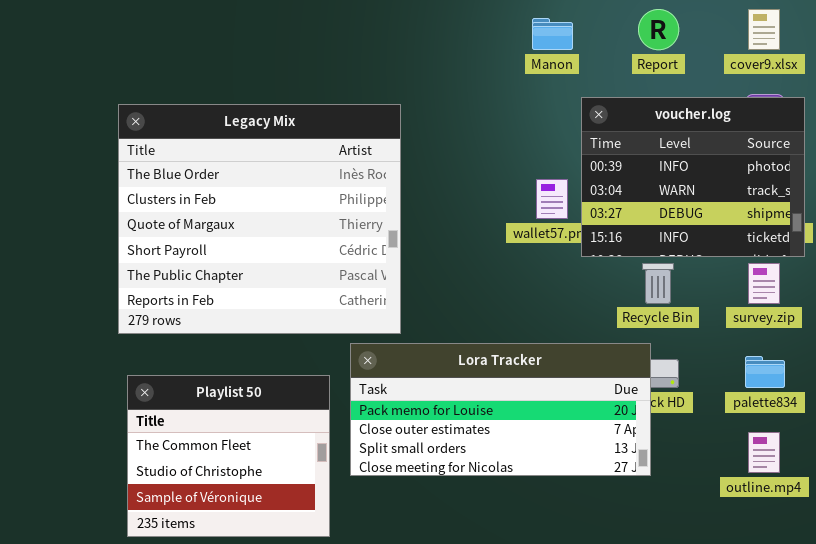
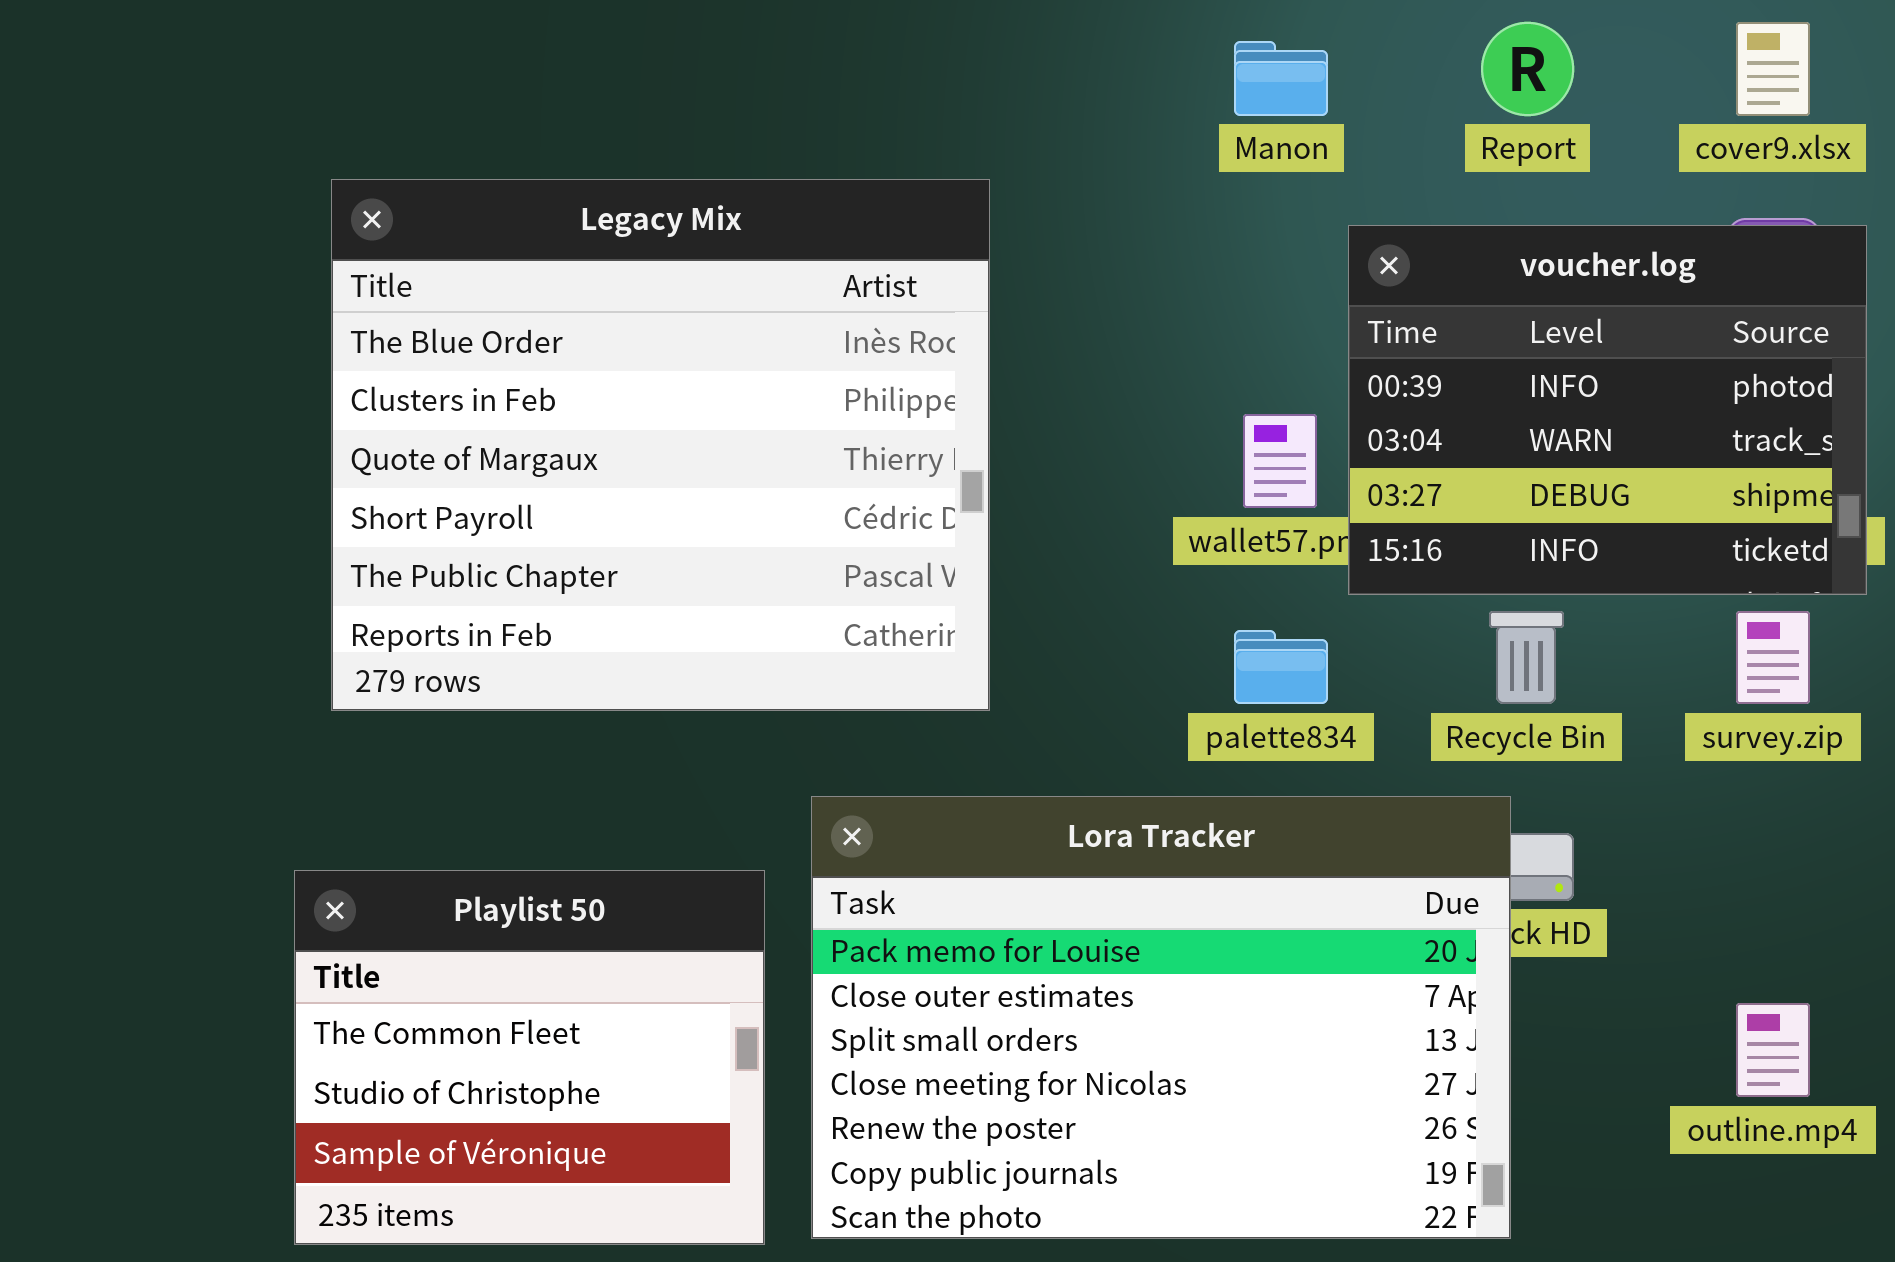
Legacy Mix: [118,104,401,334] -> [331,179,990,711], moved
Lora Tracker: [350,343,651,476] -> [811,796,1511,1239], resized
palette834: [745,356,785,388] -> [1234,630,1328,704], moved

